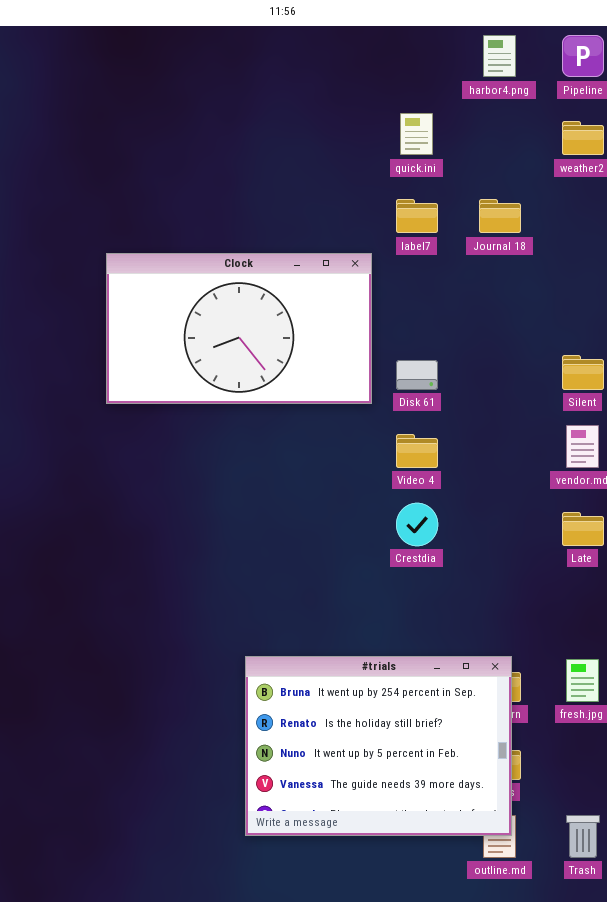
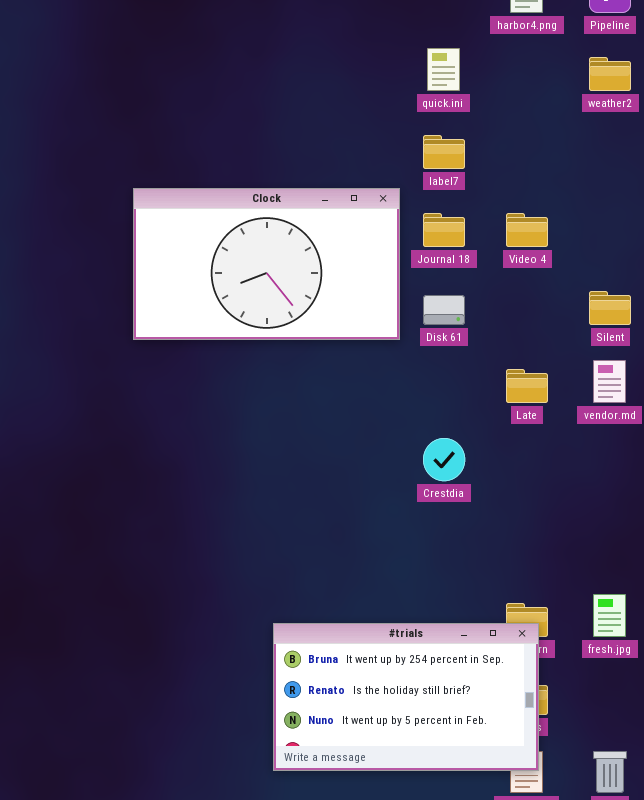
Journal 18: [479,199,521,233] -> [423,213,465,247], moved
Video 4: [396,434,438,468] -> [506,213,548,247], moved
Late: [562,512,604,546] -> [506,369,548,403], moved
#trials: [245,656,512,836] -> [273,623,539,771], resized

